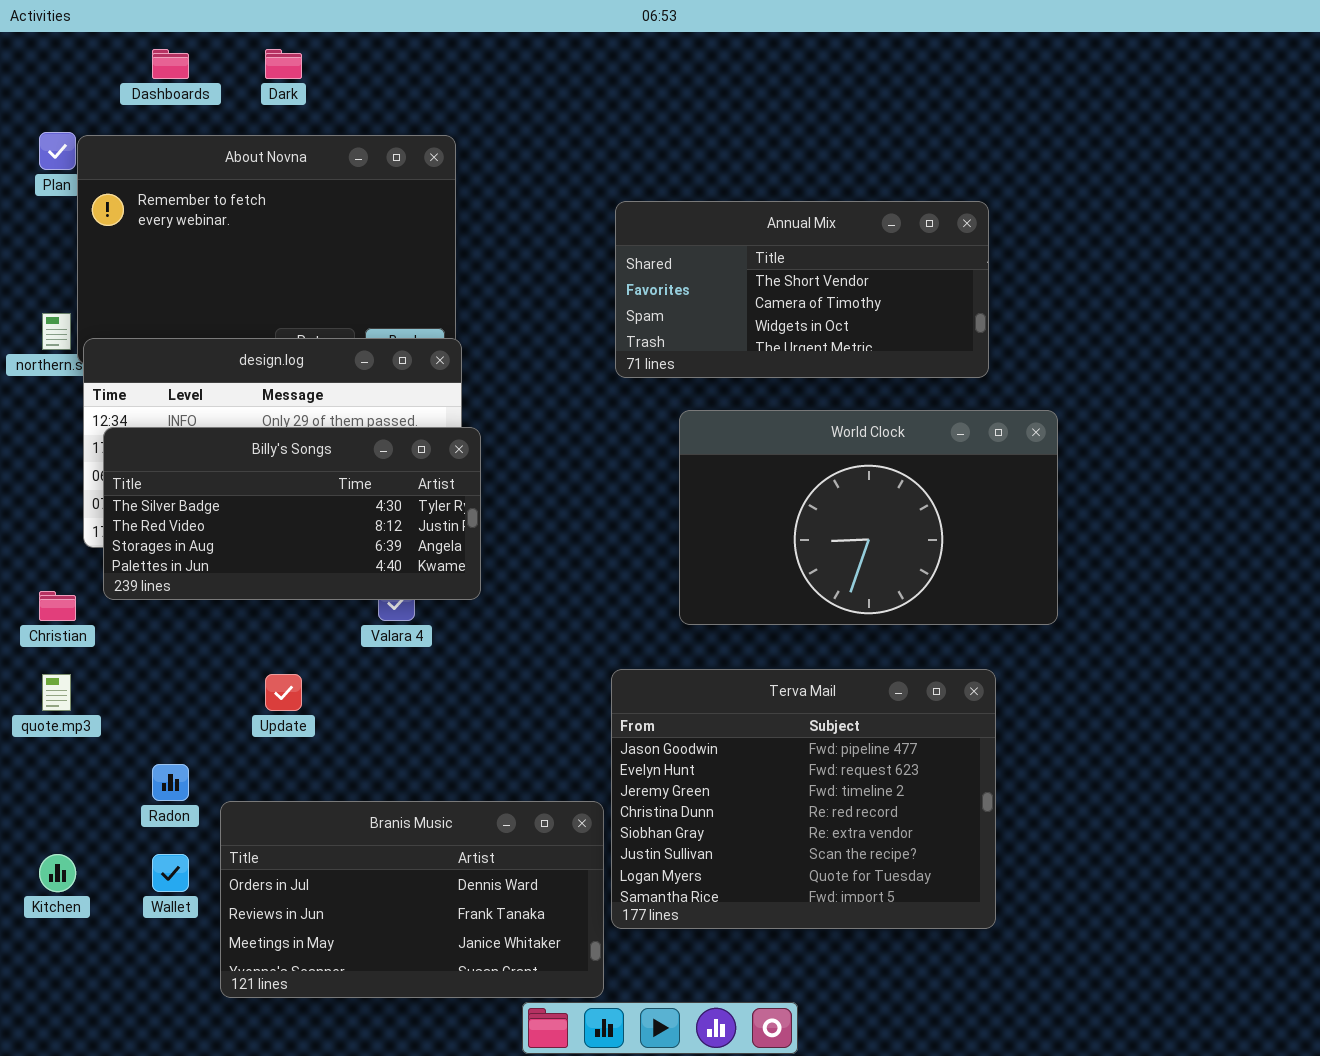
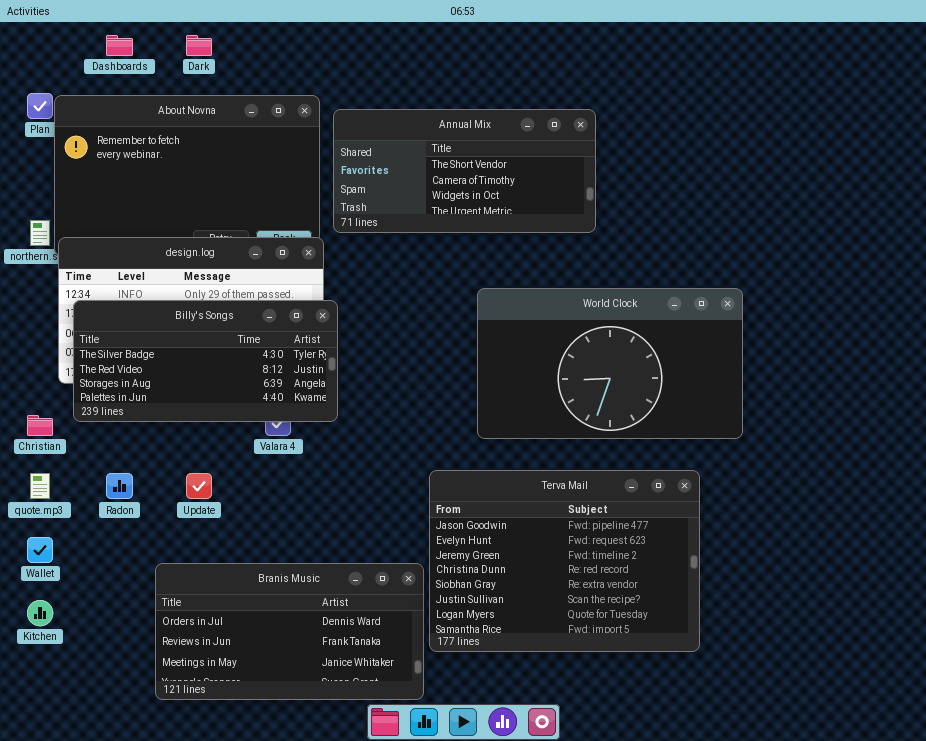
Annual Mix: [615,201,989,378] -> [333,109,596,233], moved
Radon: [152,764,189,801] -> [106,473,133,499], moved
Wallet: [152,854,189,892] -> [27,537,53,563], moved

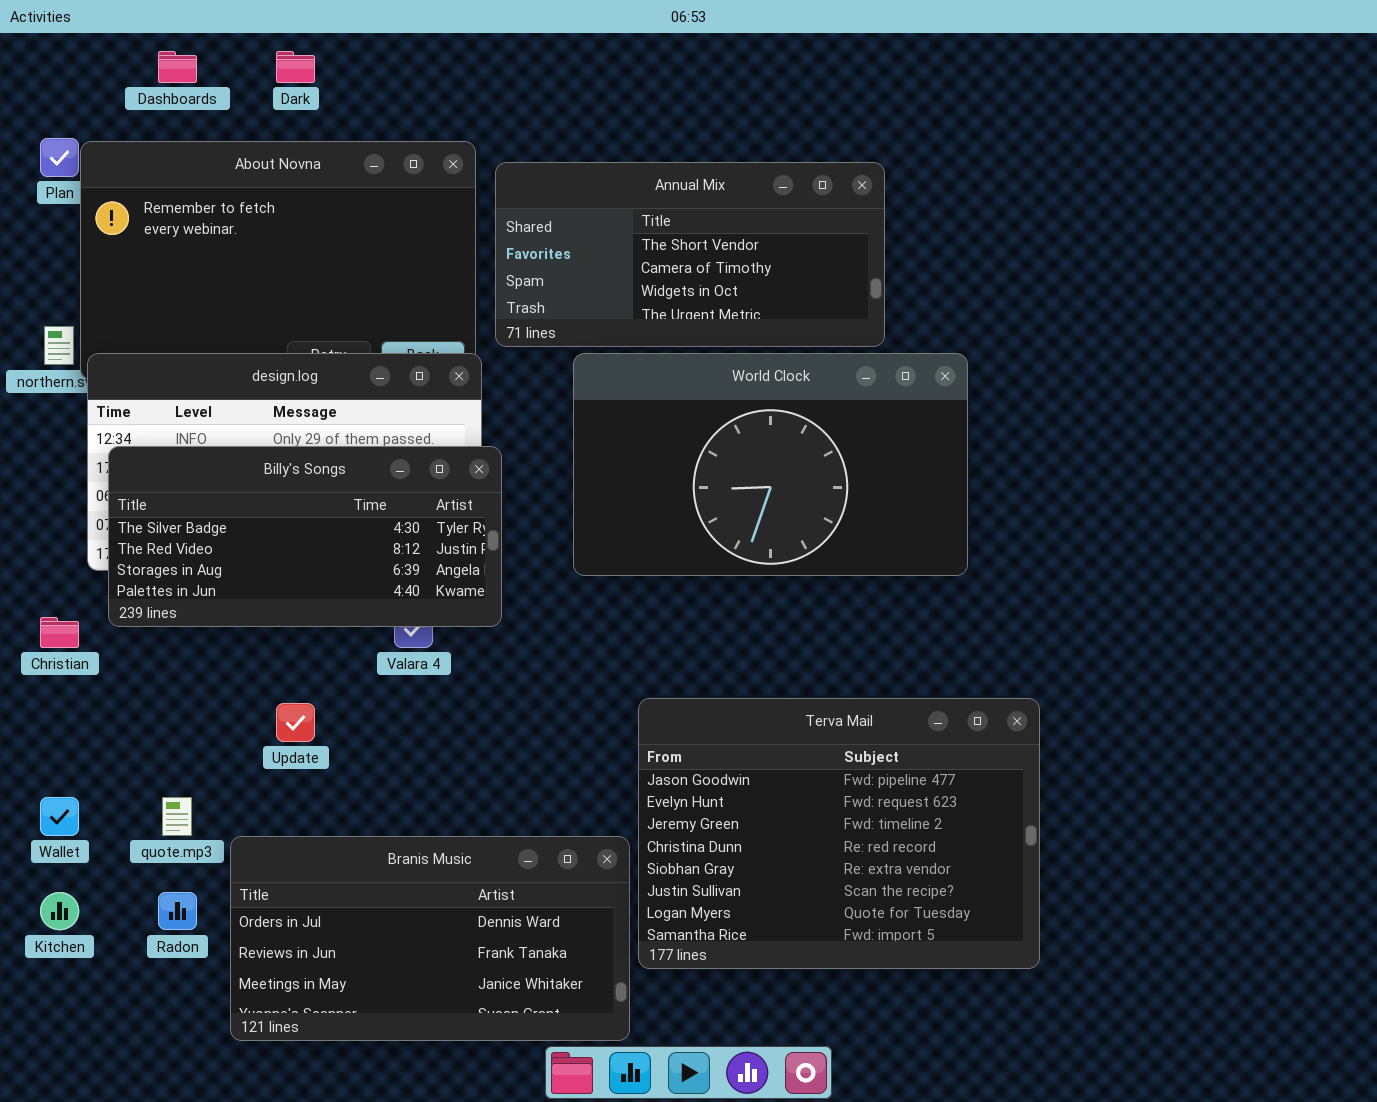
World Clock: [477,288,743,439] -> [573,353,968,576], moved
quote.mp3: [30,473,50,499] -> [162,797,192,836], moved
Radon: [106,473,133,499] -> [158,892,197,930], moved

